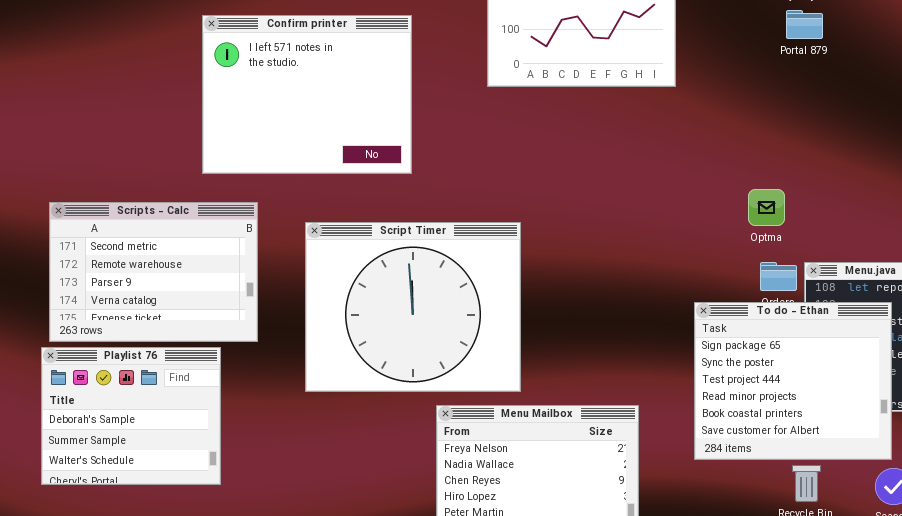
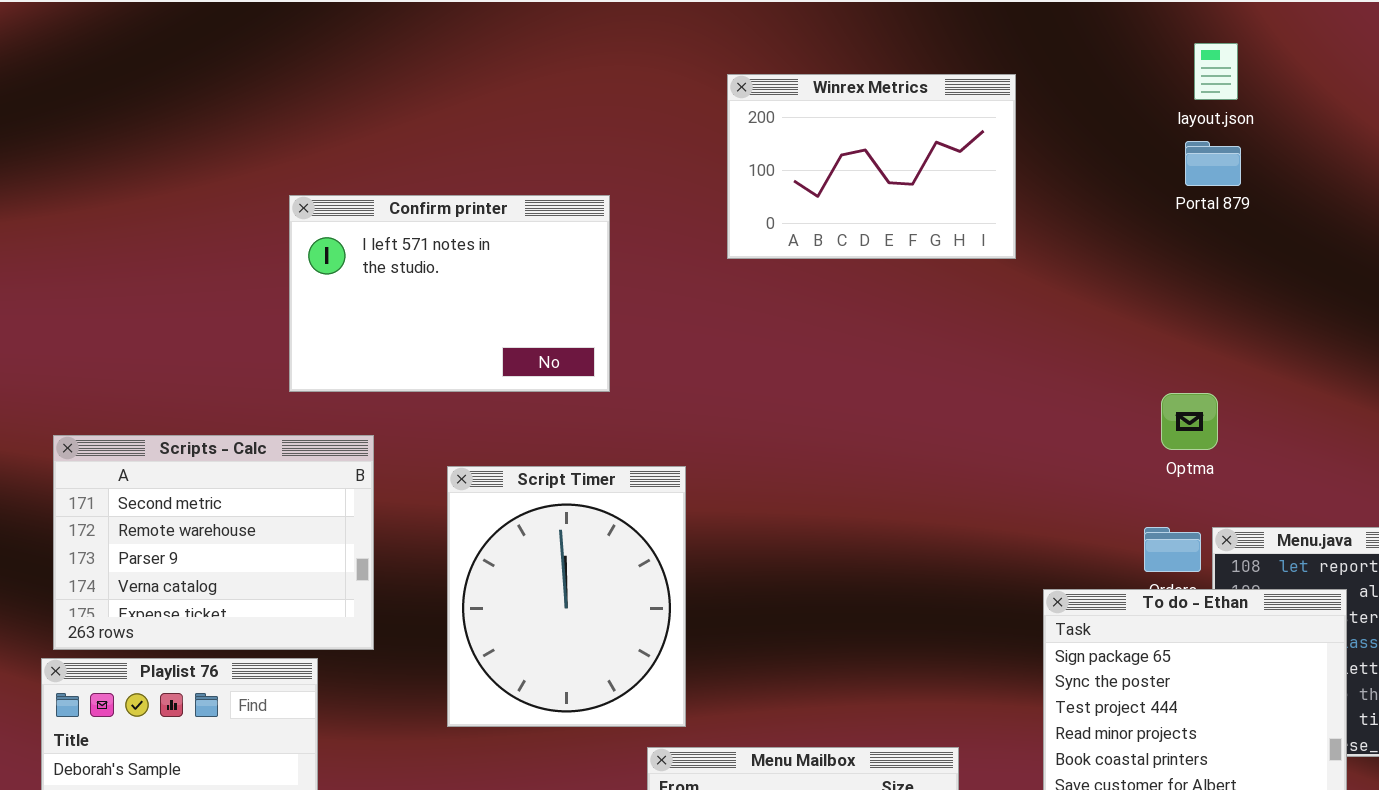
Confirm printer: [202,15,412,174] -> [289,195,610,392], resized
Optma: [748,189,785,226] -> [1161,393,1218,450], moved
Script Timer: [305,222,521,392] -> [447,466,686,727], resized

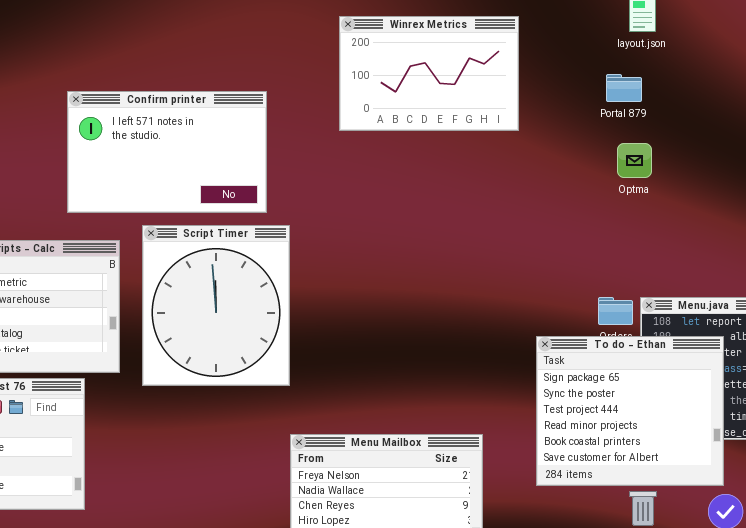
Portal 879: [1185,141,1241,186] -> [606,74,642,102], moved
Optma: [1161,393,1218,450] -> [617,143,652,178], moved
Script Timer: [447,466,686,727] -> [142,225,290,386], moved

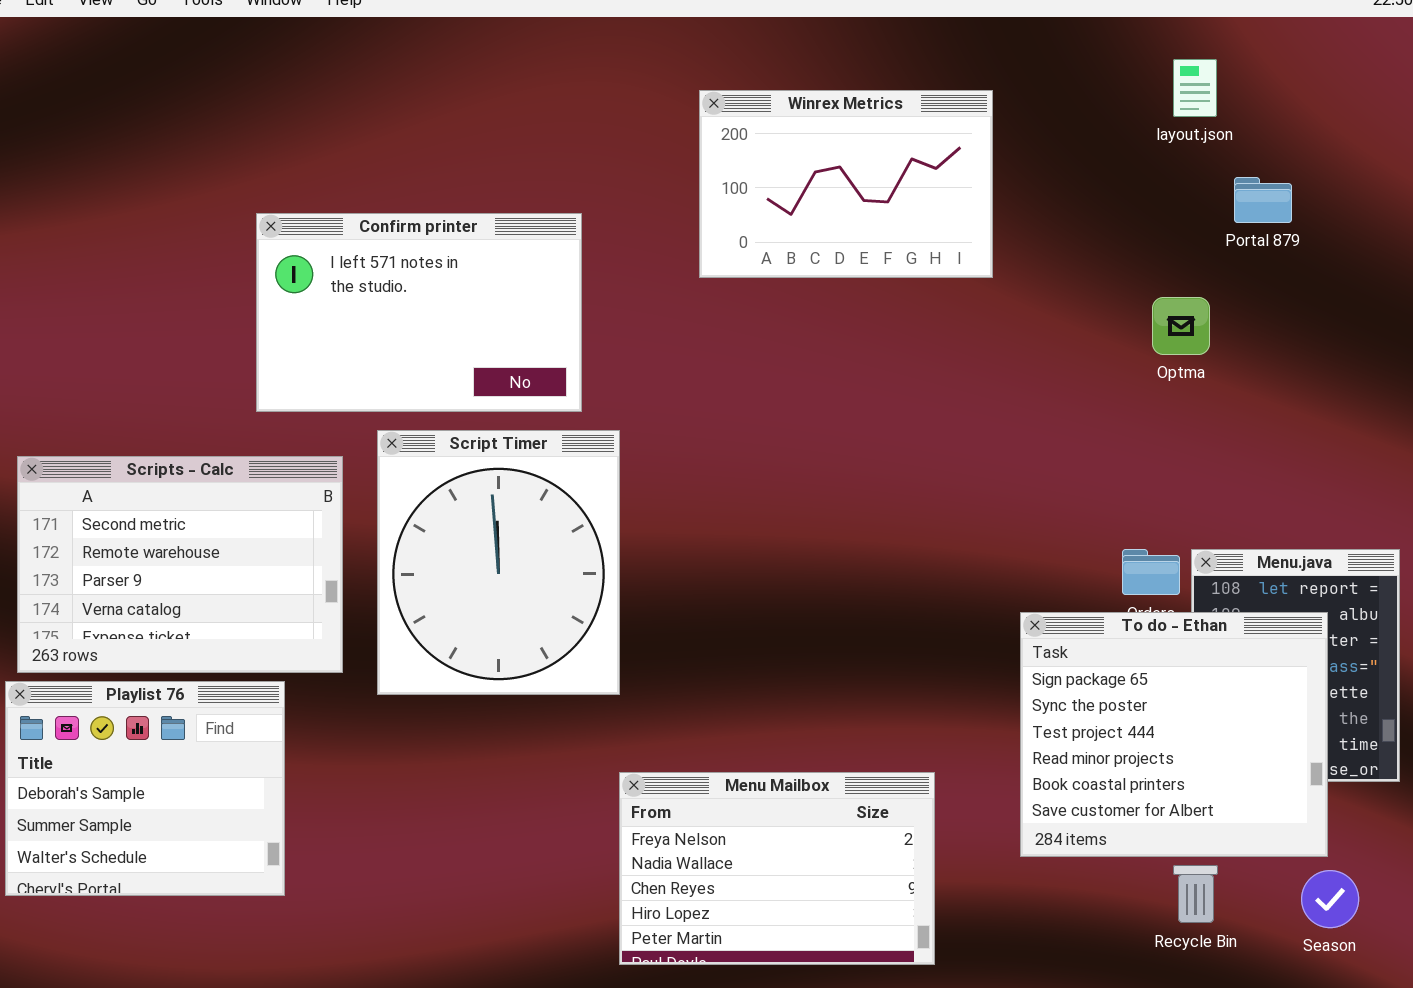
Portal 879: [606,74,642,102] -> [1234,177,1292,223], moved

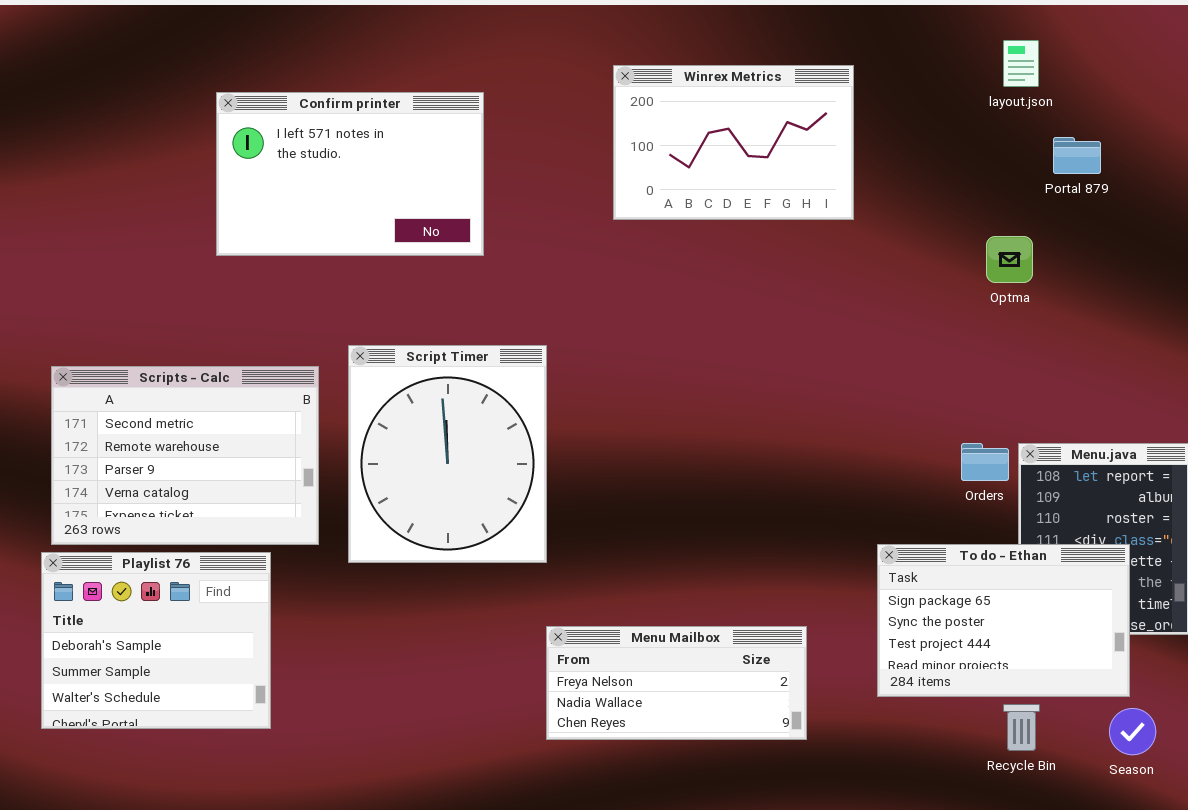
Confirm printer: [256,213,582,412] -> [216,92,484,256], moved
To do - Ethan: [1020,612,1328,857] -> [877,544,1130,697], resized
Menu Mailbox: [619,772,935,965] -> [546,626,807,740], resized

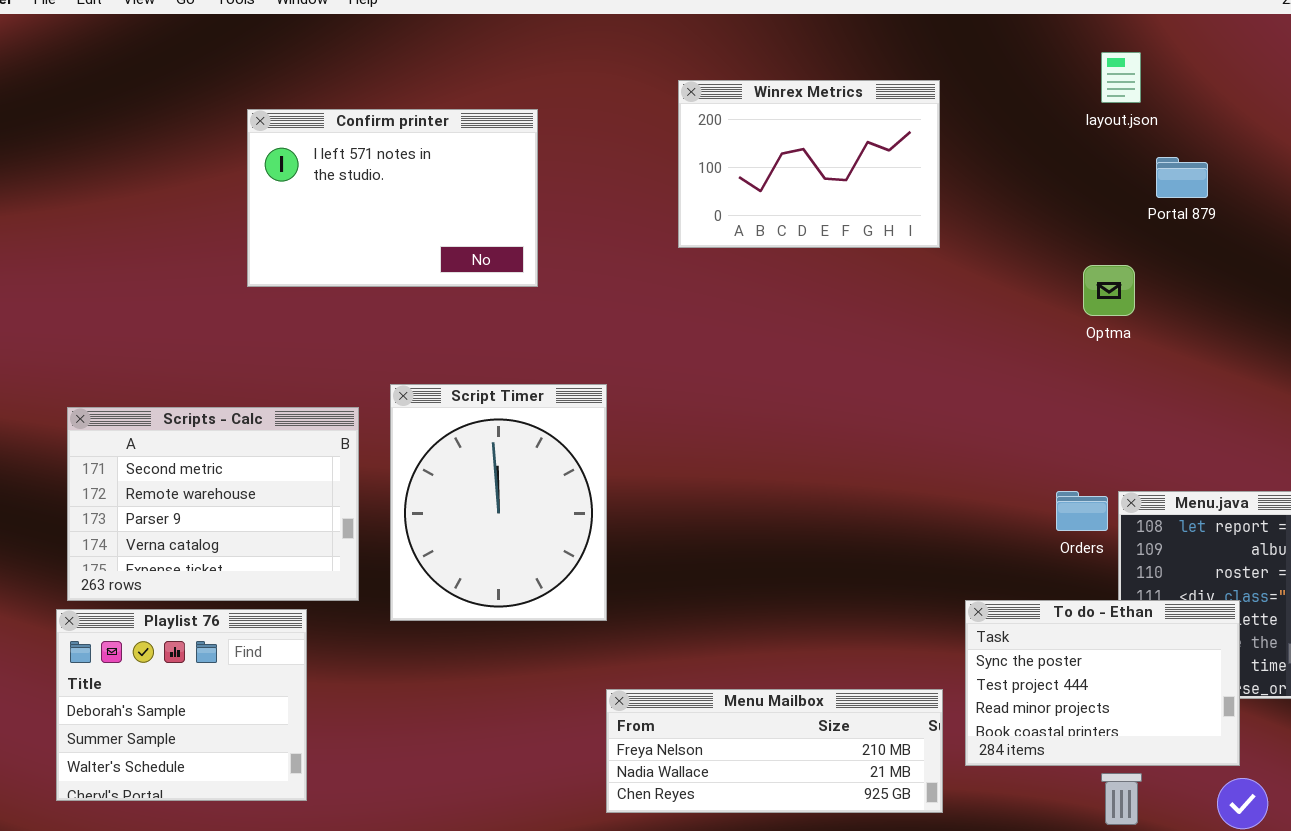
To do - Ethan: [877,544,1130,697] -> [965,600,1240,766], scrolled down 1 row
Menu Mailbox: [546,626,807,740] -> [606,689,943,813], resized

